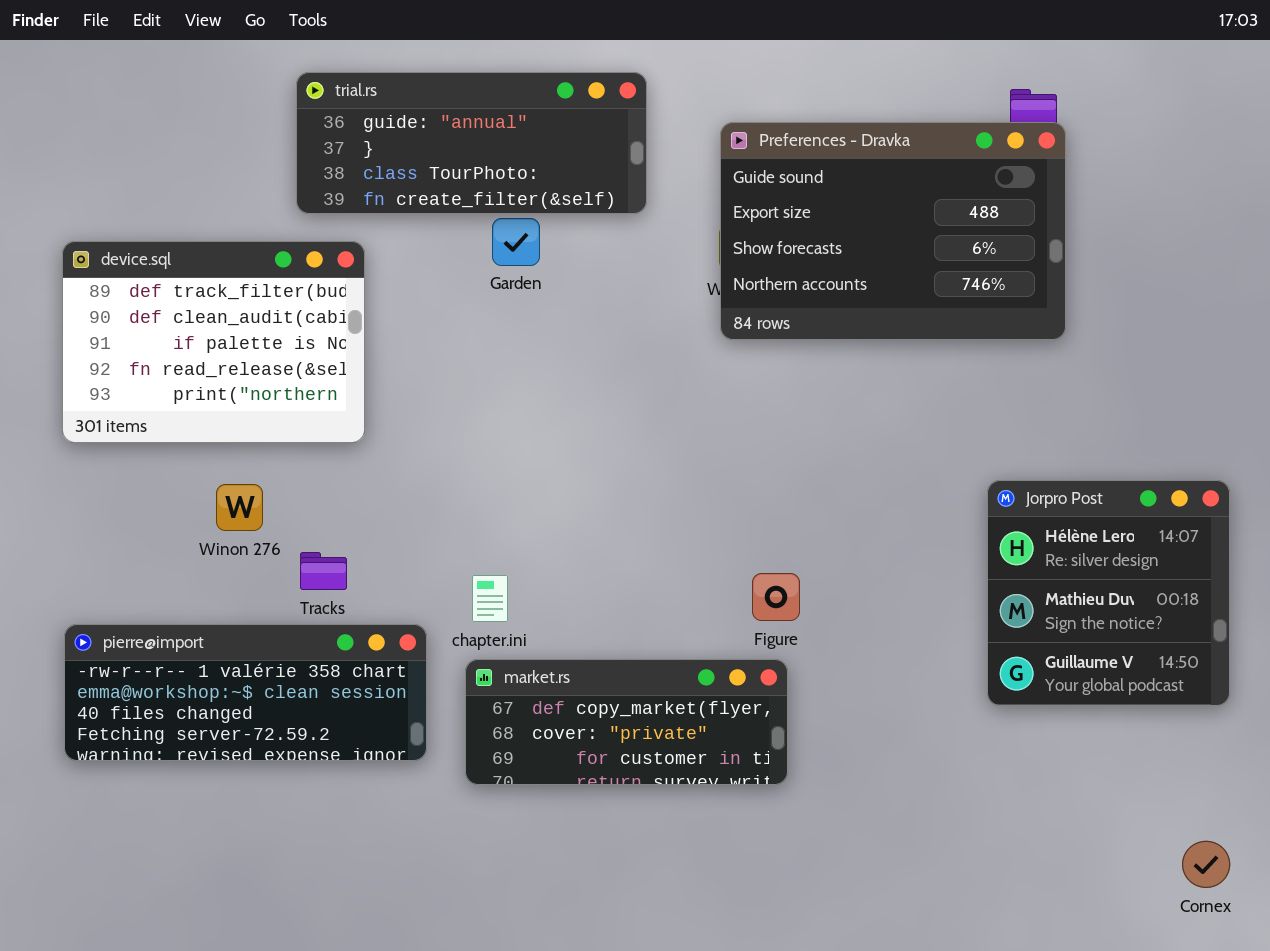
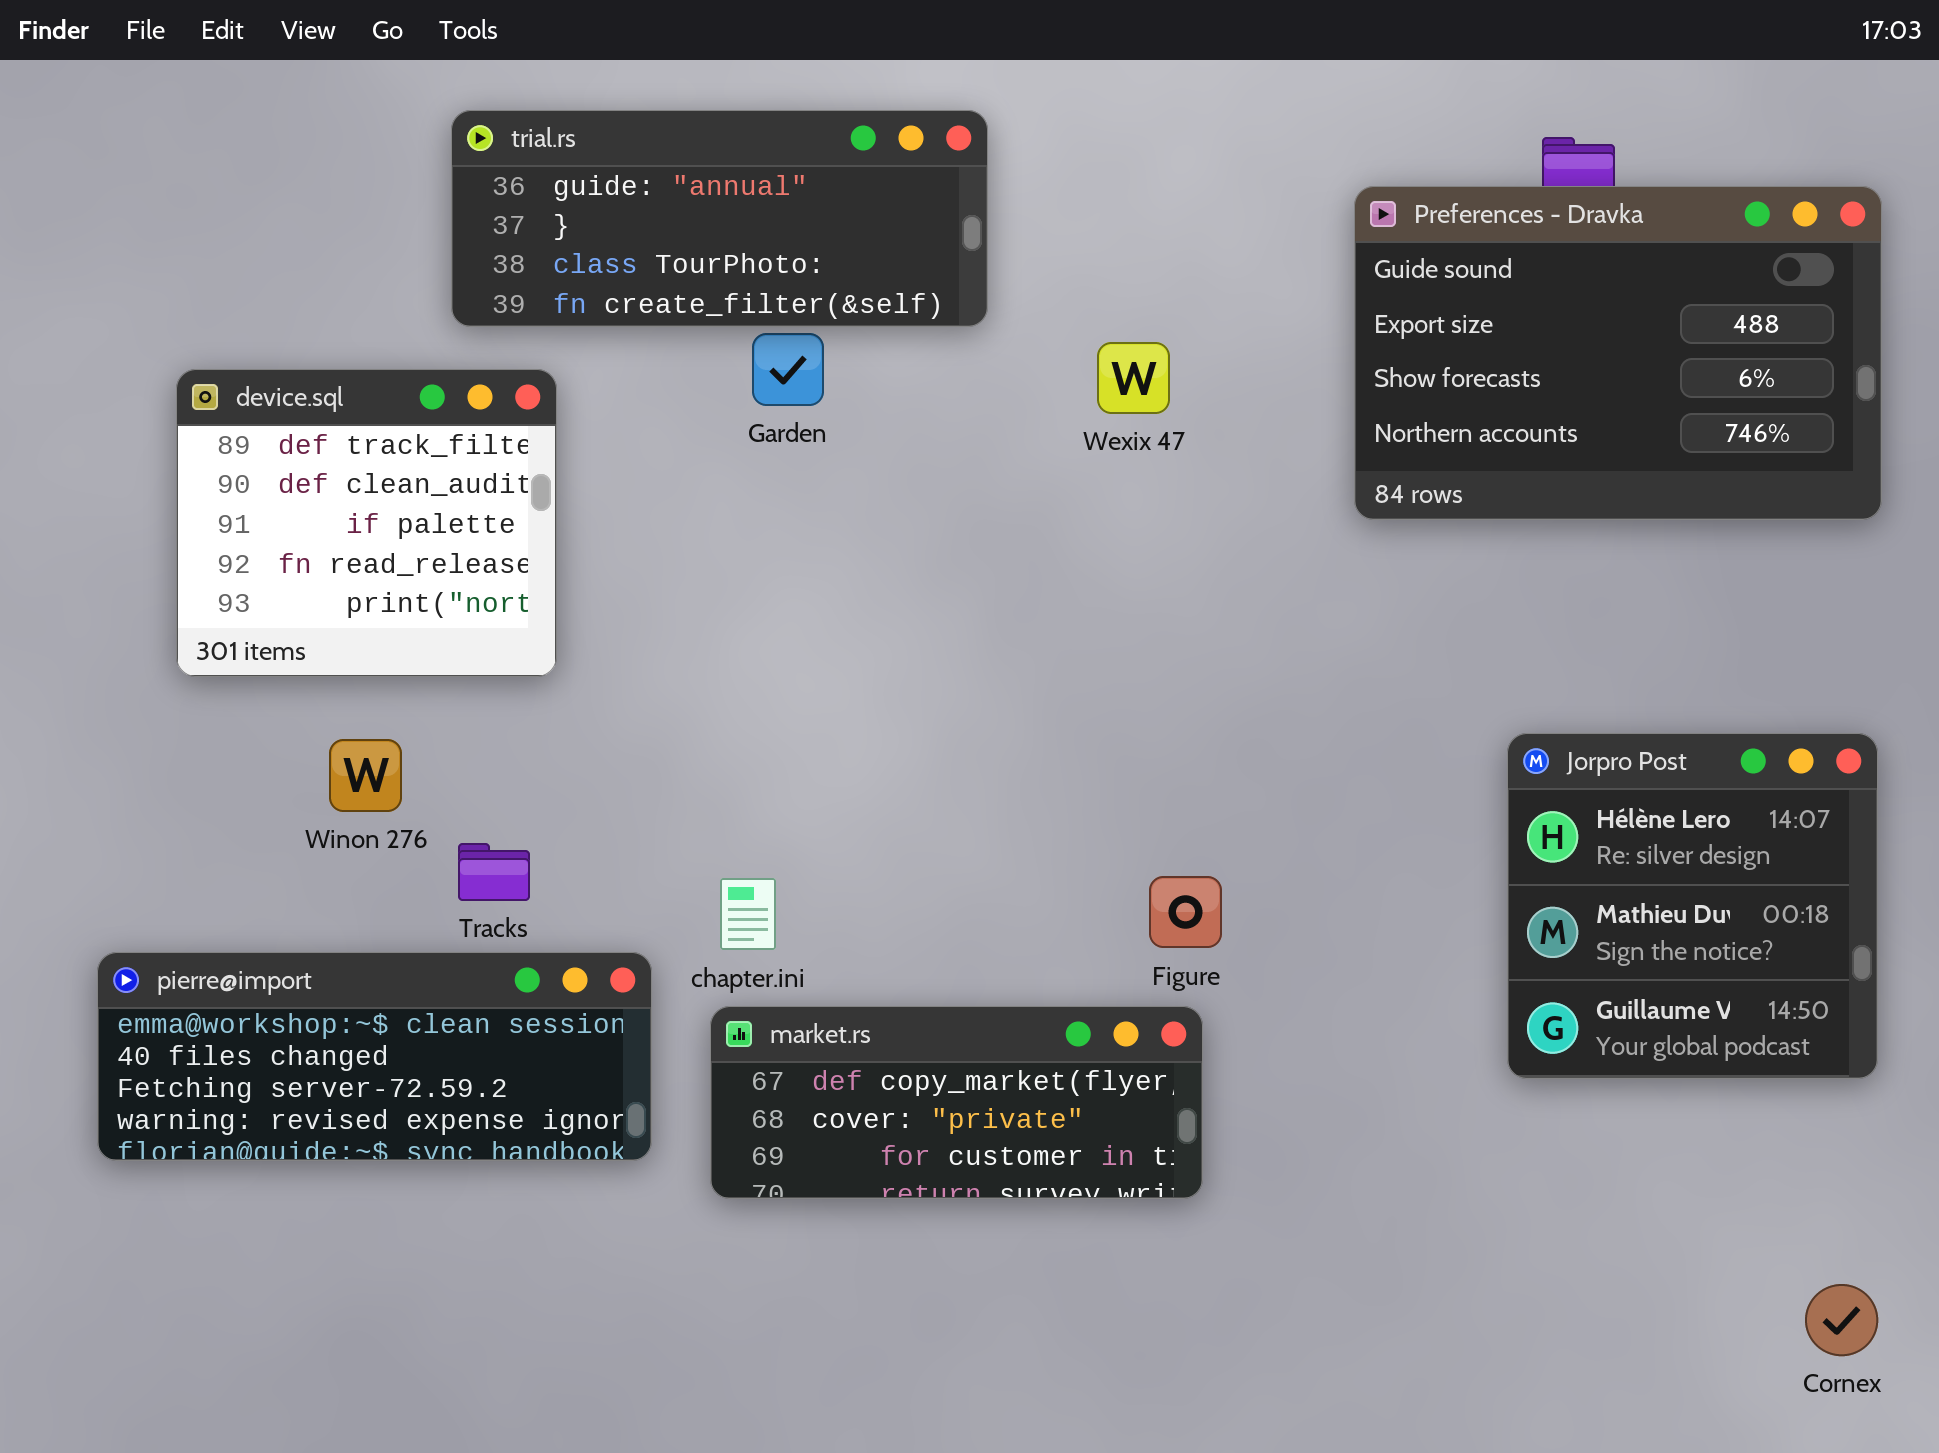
Preferences - Dravka: [720,122,1066,340] -> [1354,186,1882,520], moved
device.sql: [62,241,365,443] -> [176,369,557,677], resized
pierre@import: [64,624,427,761] -> [97,952,652,1161], scrolled down 1 row

